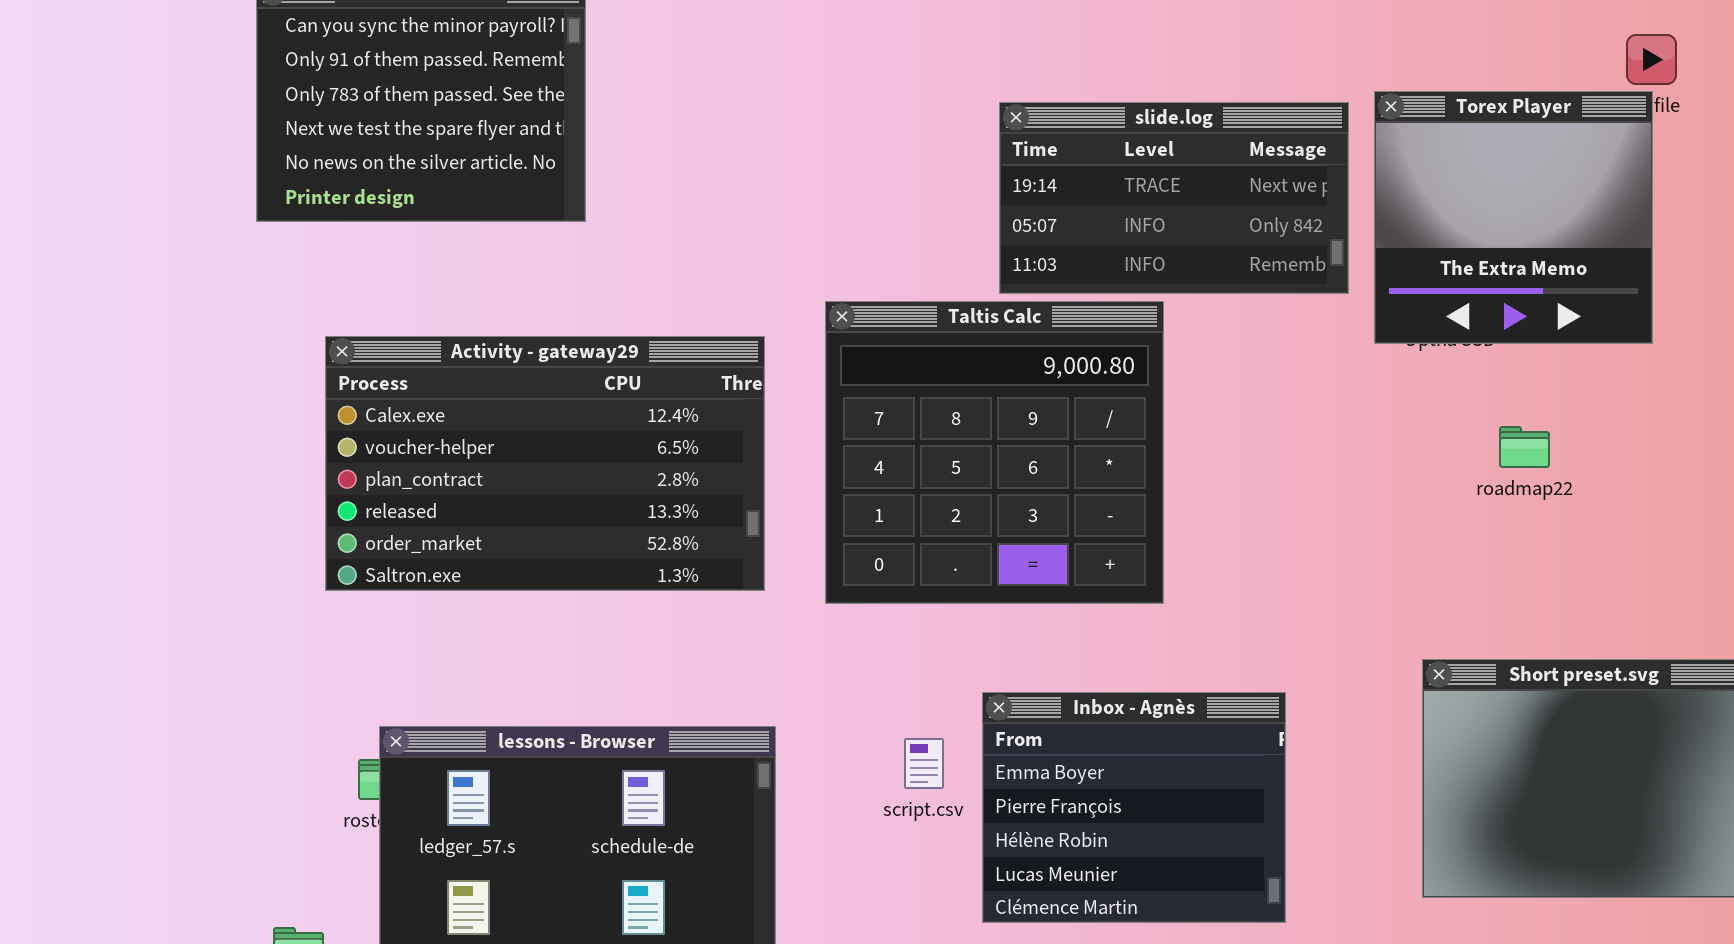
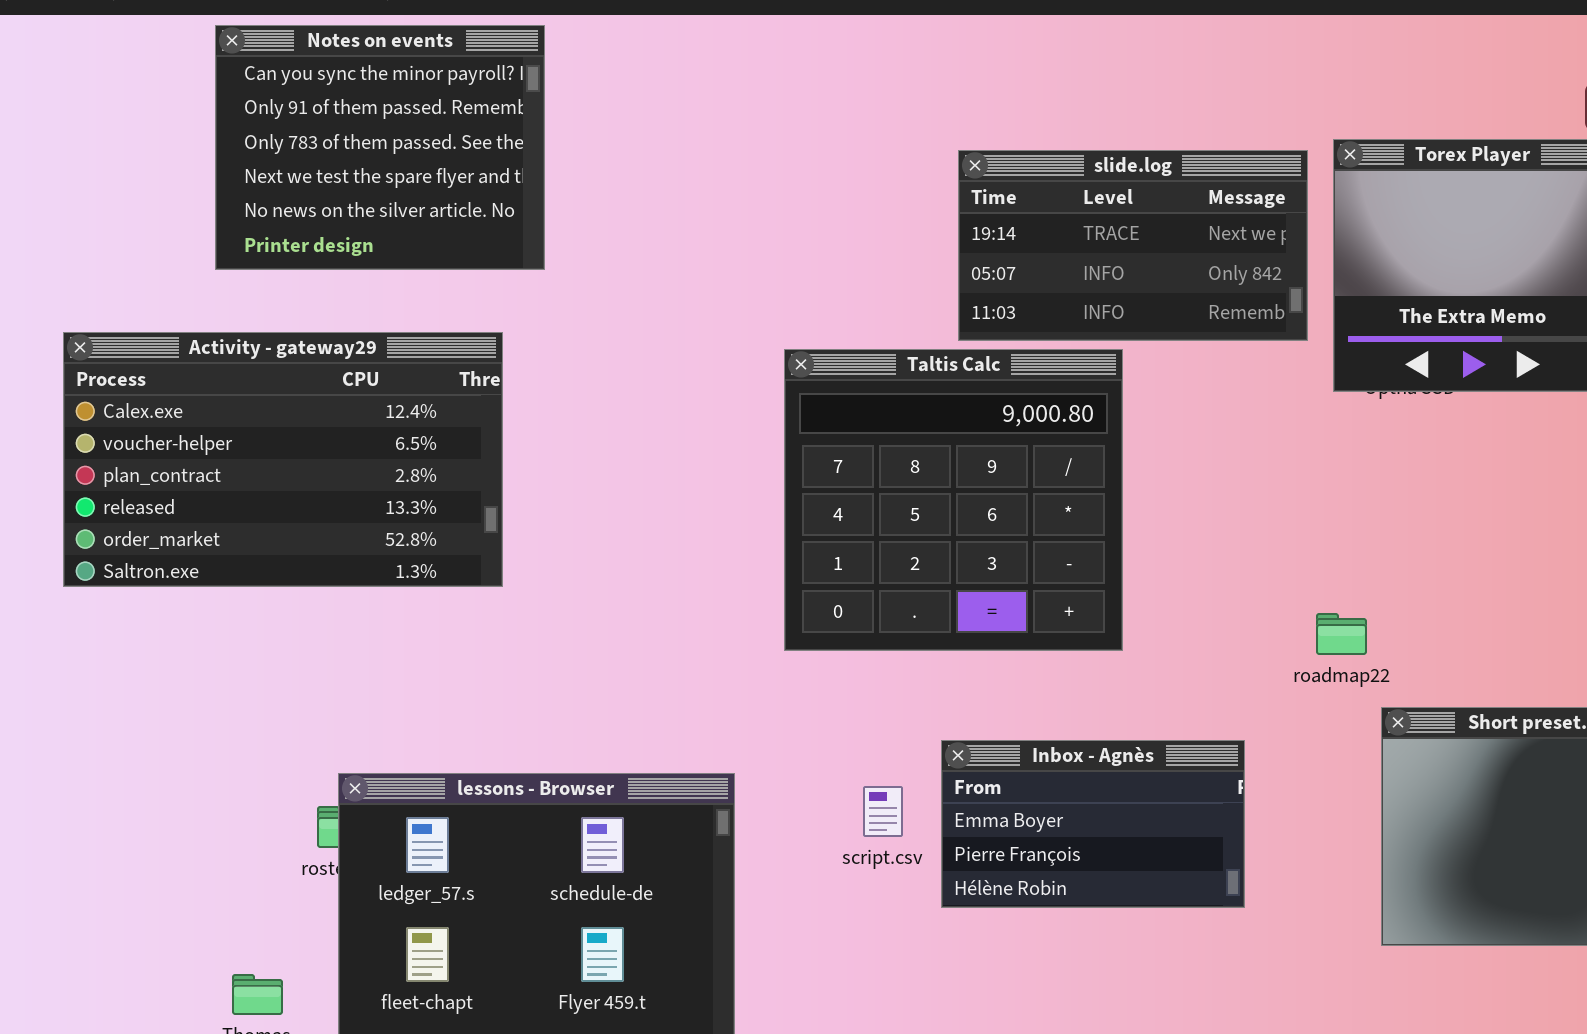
Activity - gateway29: [325,336,765,591] -> [63,332,503,587], moved
roadmap22: [1499,426,1550,468] -> [1316,613,1367,655], moved
Inbox - Agnès: [982,692,1286,923] -> [941,740,1245,908], resized

